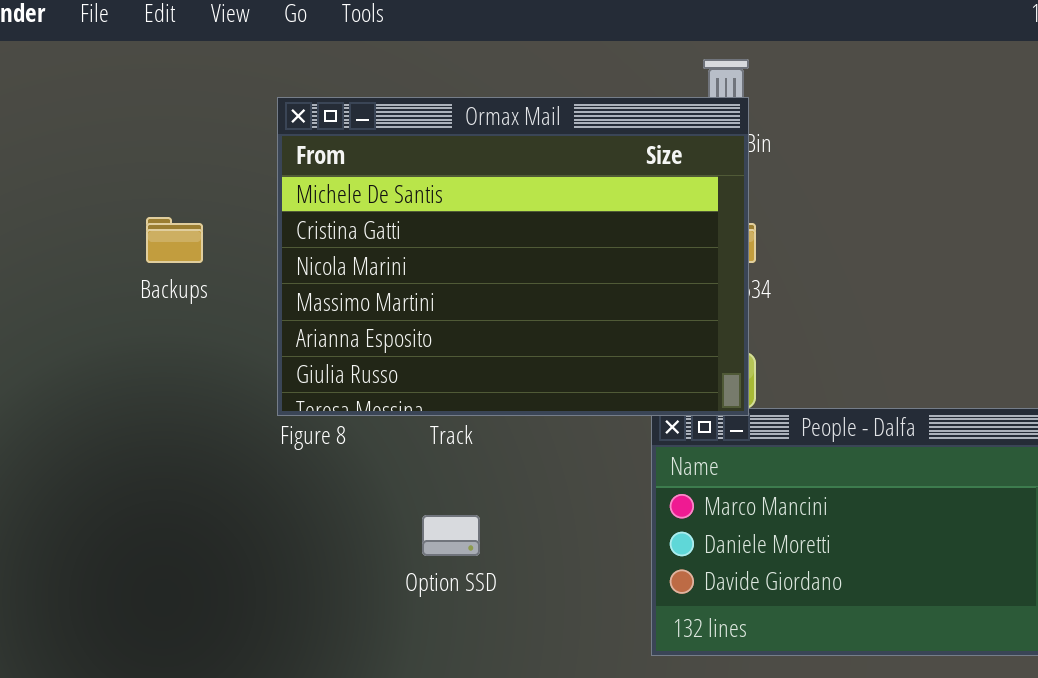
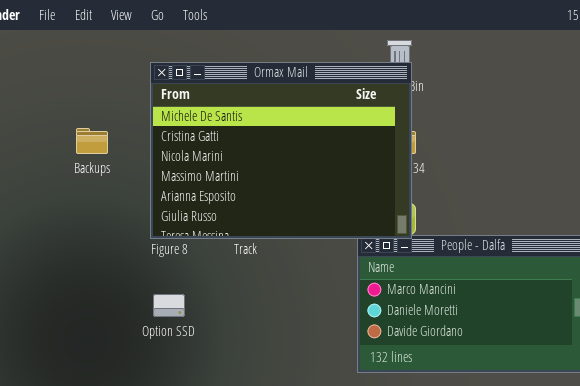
Option SSD: [422,515,480,556] -> [153,294,185,317], moved

